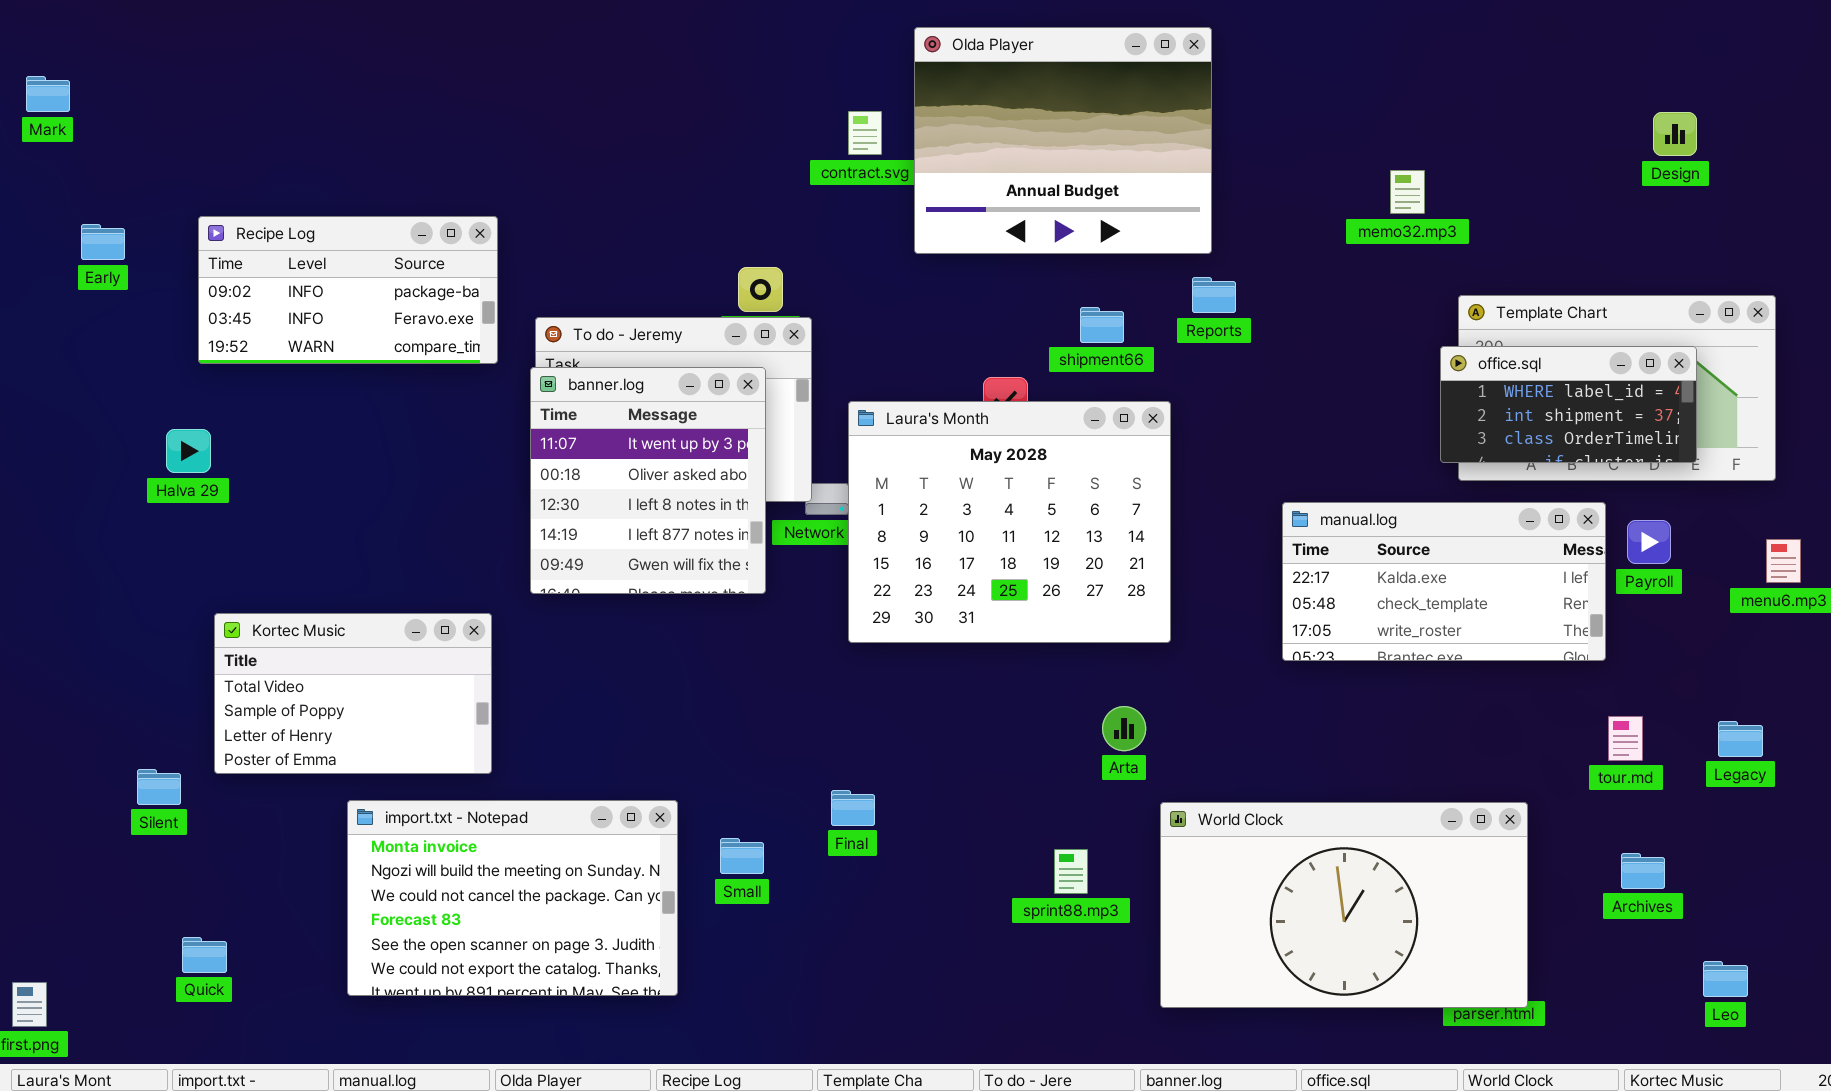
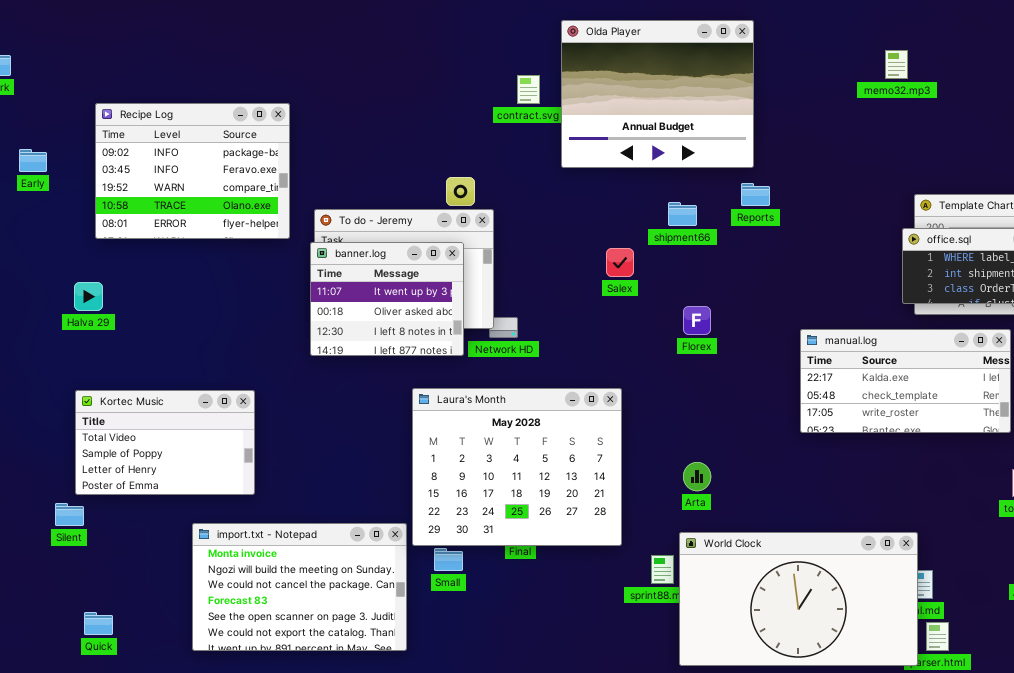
memo32.mp3: [1390,170,1425,214] -> [885,50,908,79], moved
Recipe Log: [198,216,498,364] -> [95,103,290,239], resized
banner.log: [530,367,766,594] -> [310,242,464,356], resized
Laura's Month: [848,401,1171,643] -> [412,388,622,546], moved
Kortec Music: [214,613,492,774] -> [75,390,255,495], moved
World Clock: [1160,802,1528,1008] -> [679,532,918,666], moved

